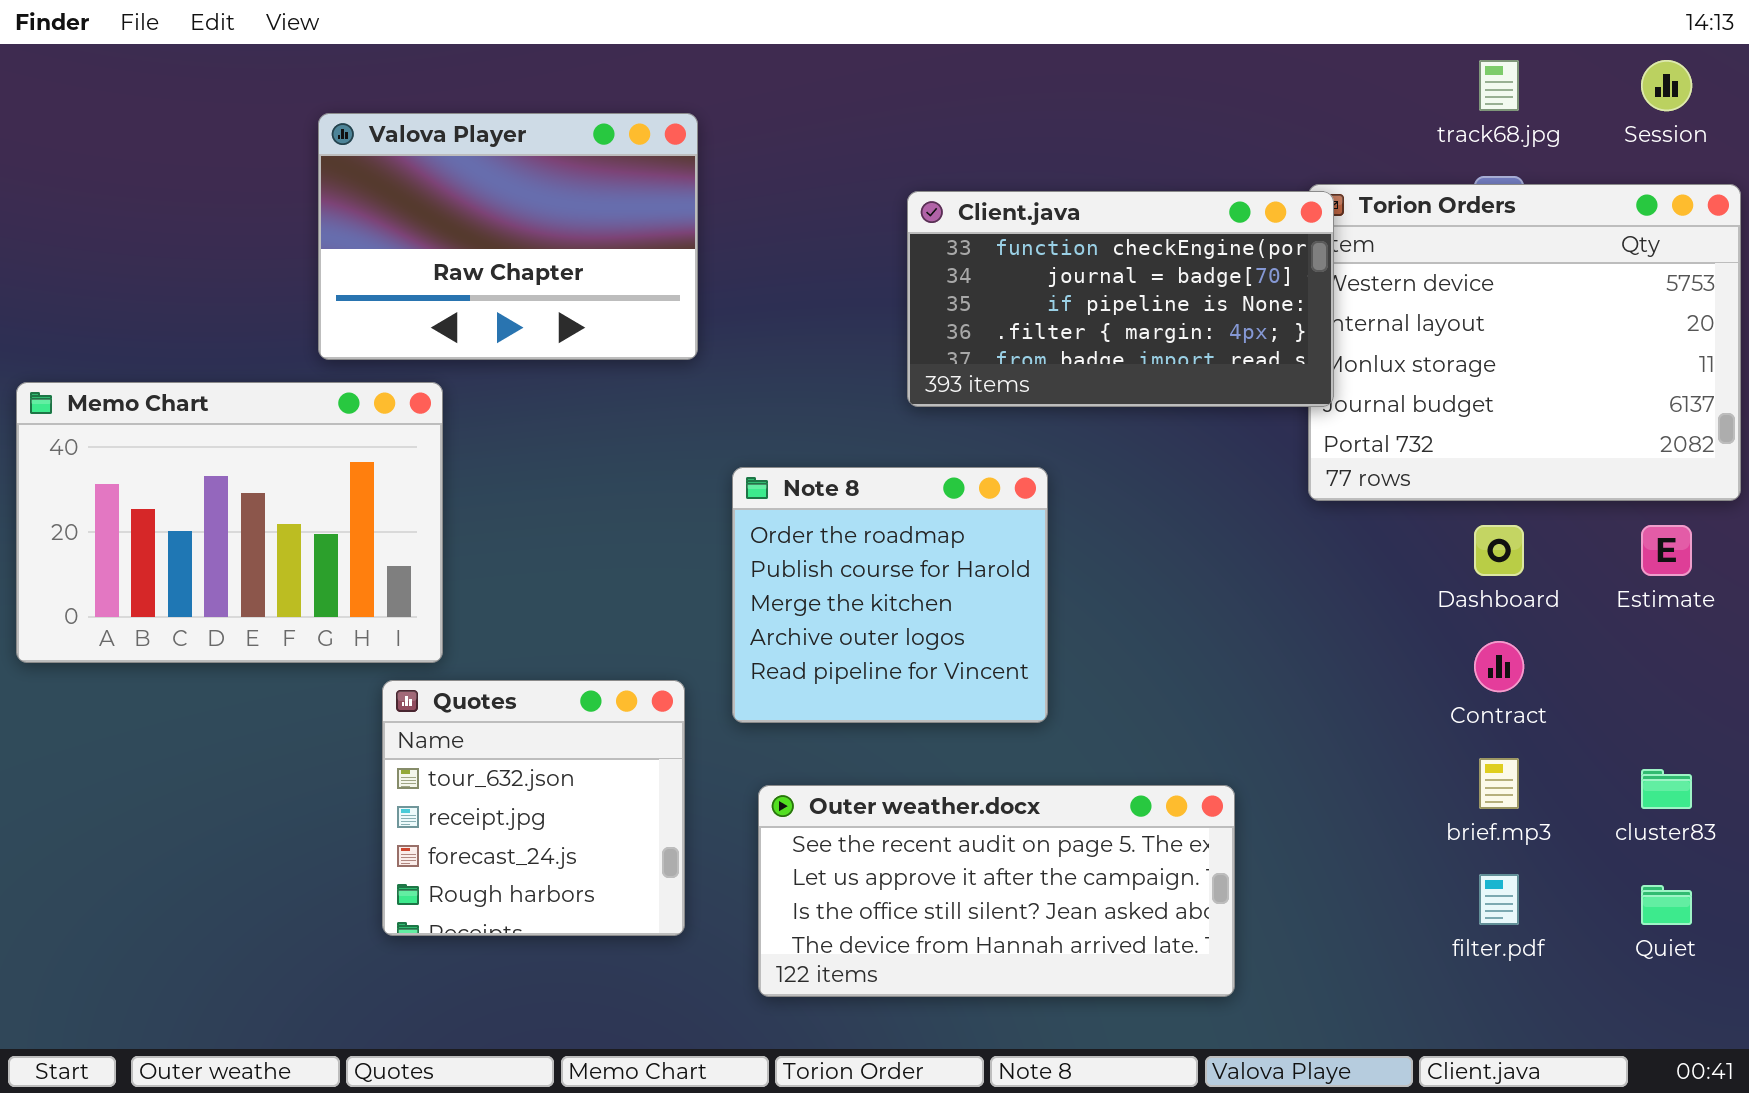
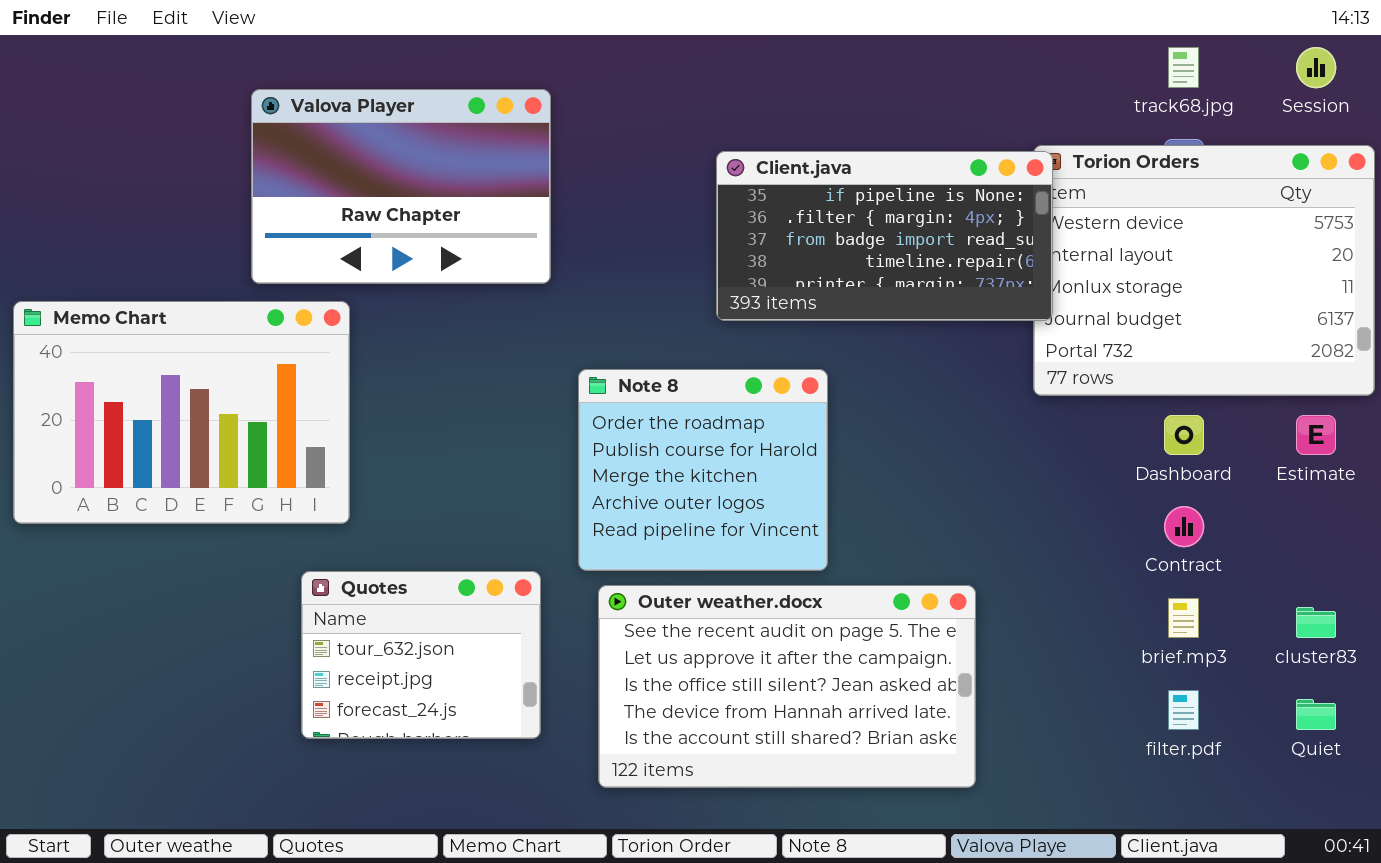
Client.java: [907,191,1334,407] -> [716,151,1053,321], scrolled down 2 rows
Quotes: [382,680,685,936] -> [301,571,541,739], resized
Outer weather.docx: [758,785,1235,997] -> [598,585,976,788], resized

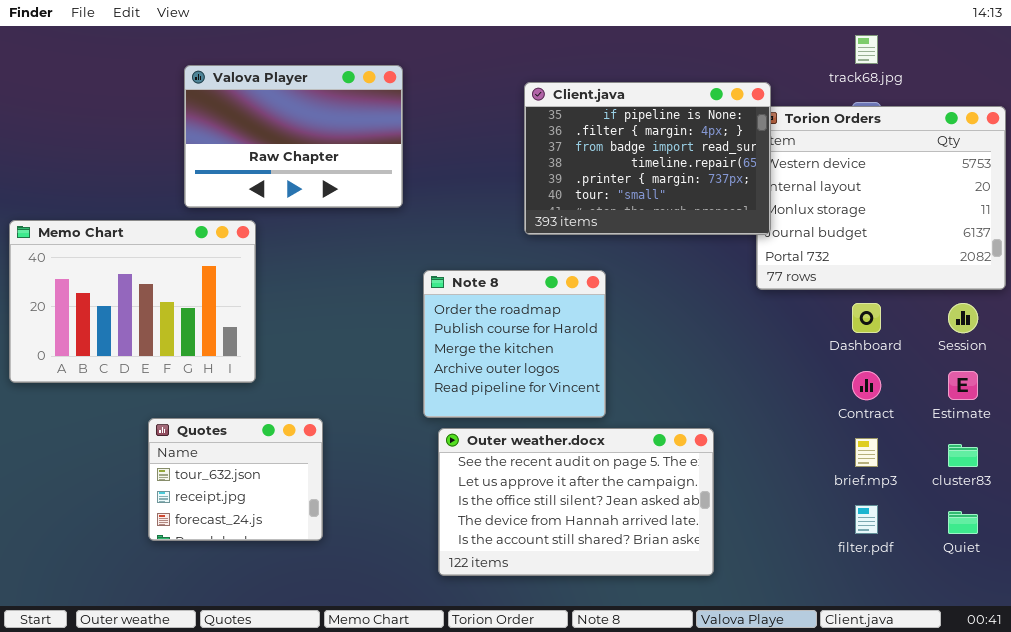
Session: [1296,47,1336,88] -> [948,303,978,333], moved
Client.java: [716,151,1053,321] -> [524,82,771,235], resized
Estimate: [1296,415,1336,455] -> [948,371,978,400], moved
Quotes: [301,571,541,739] -> [148,418,323,541], moved

